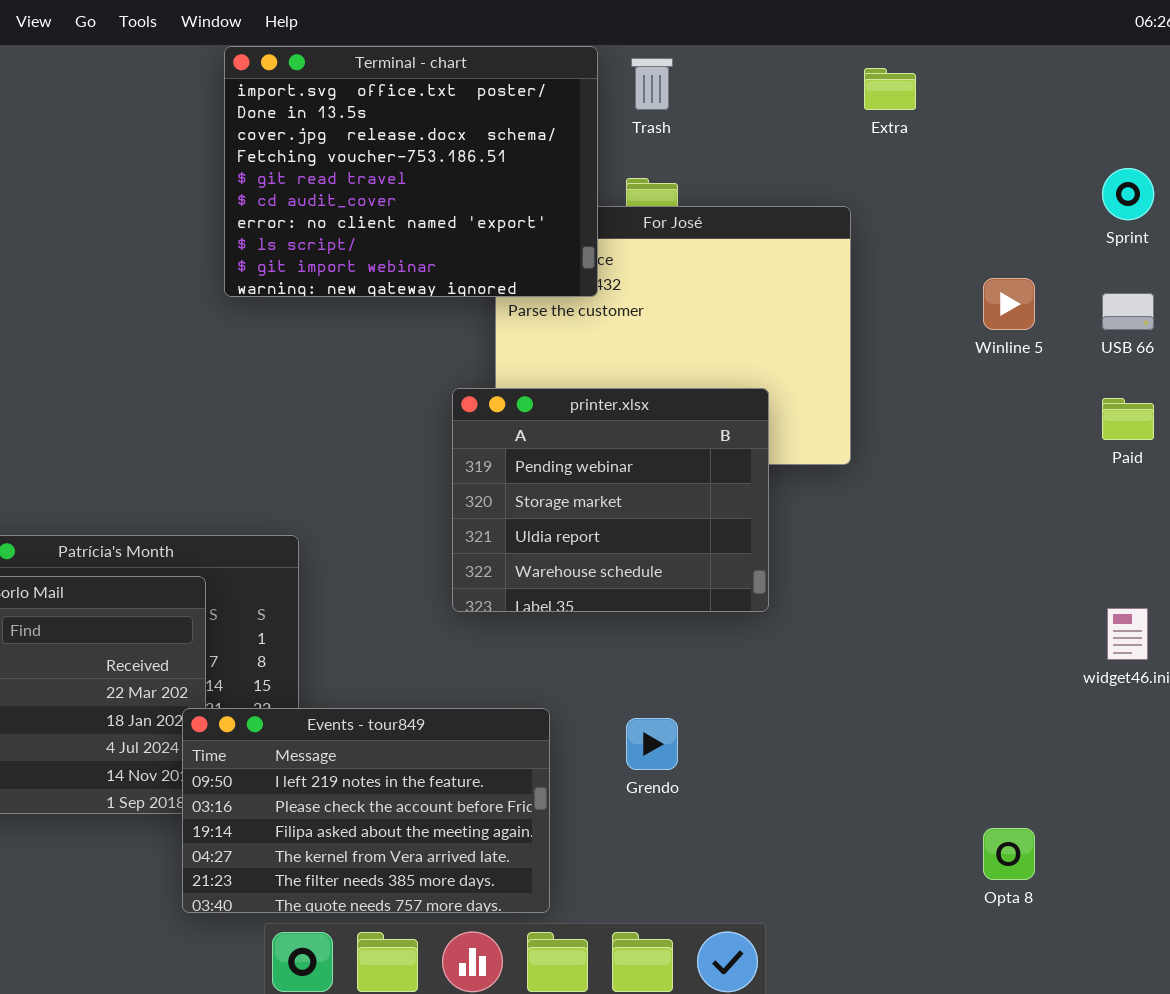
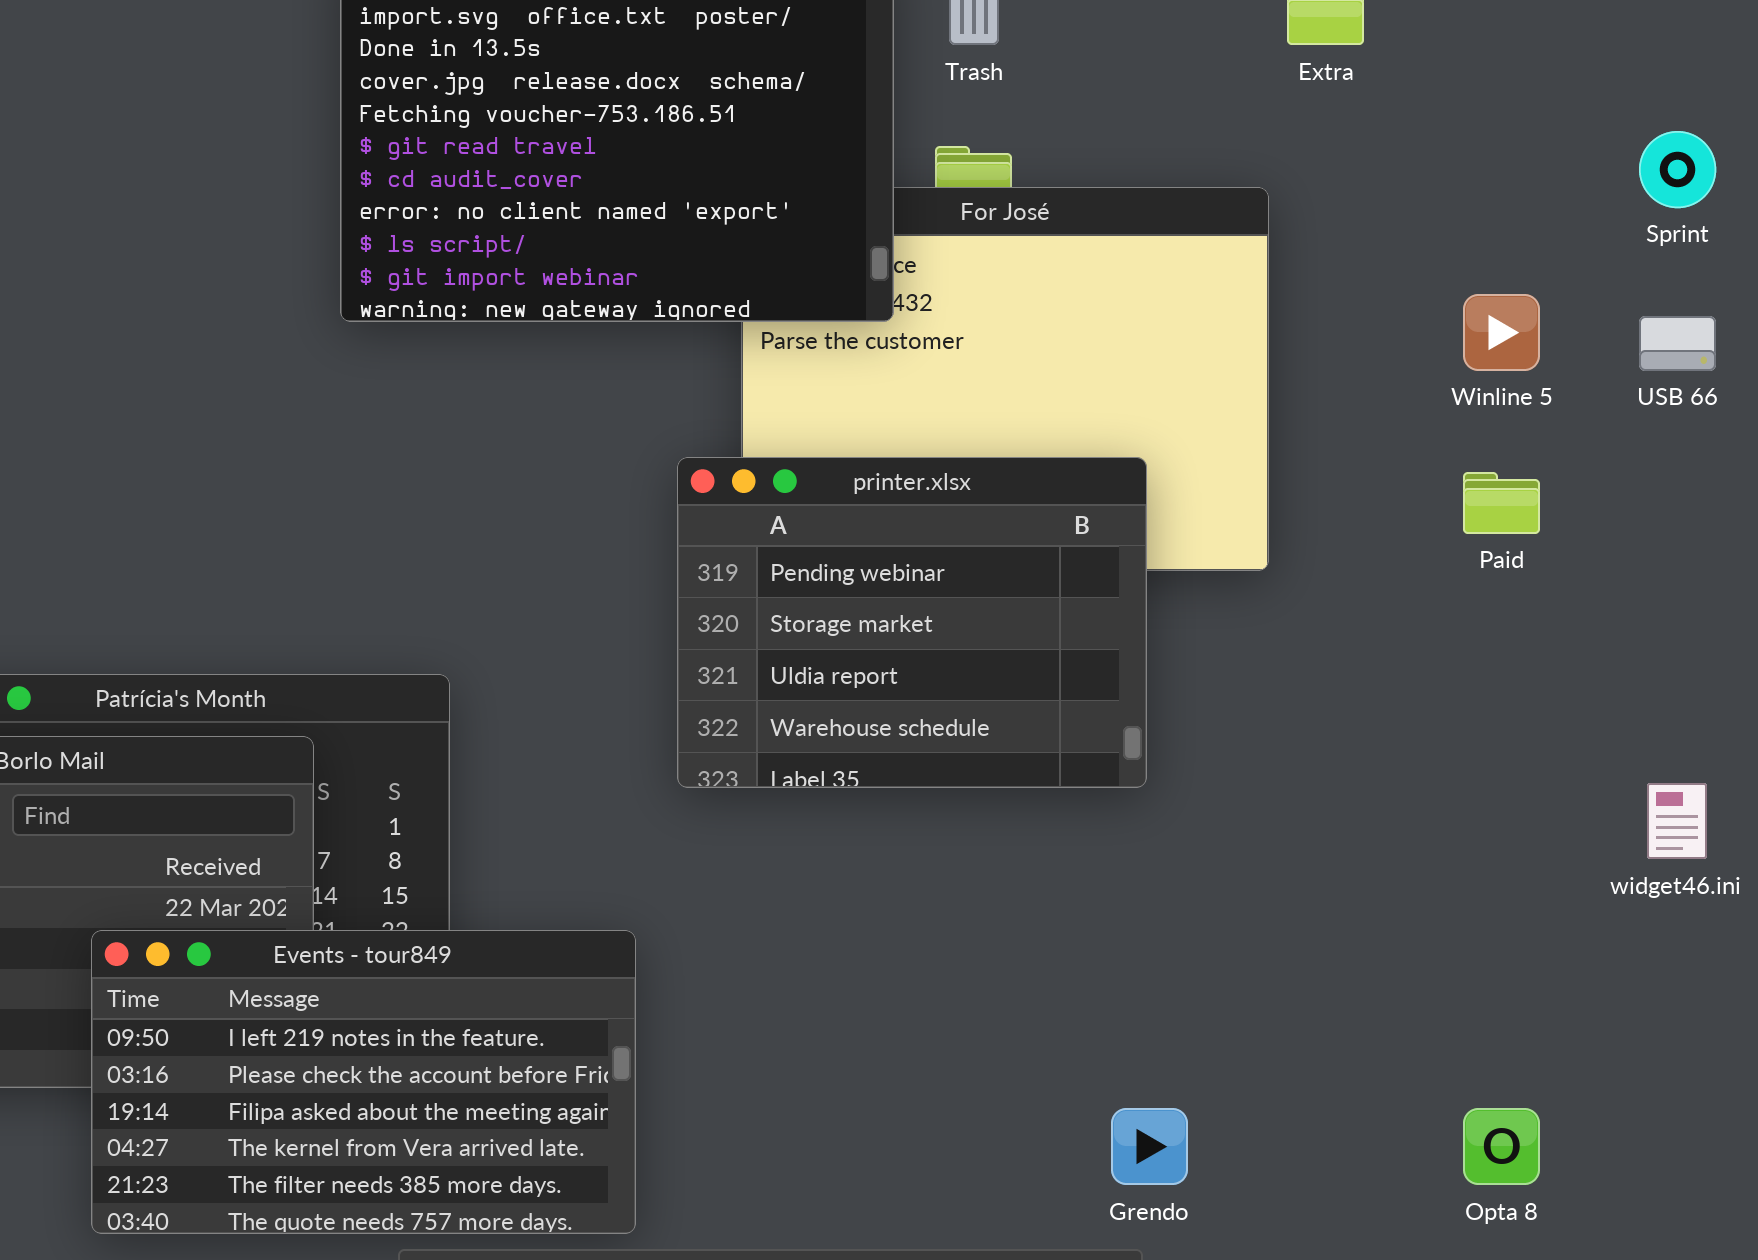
Paid: [1102,398,1154,440] -> [1463,472,1540,534], moved
Events - tour849: [182,708,550,913] -> [91,930,636,1234], moved
Grendo: [626,718,678,770] -> [1111,1108,1188,1185], moved

